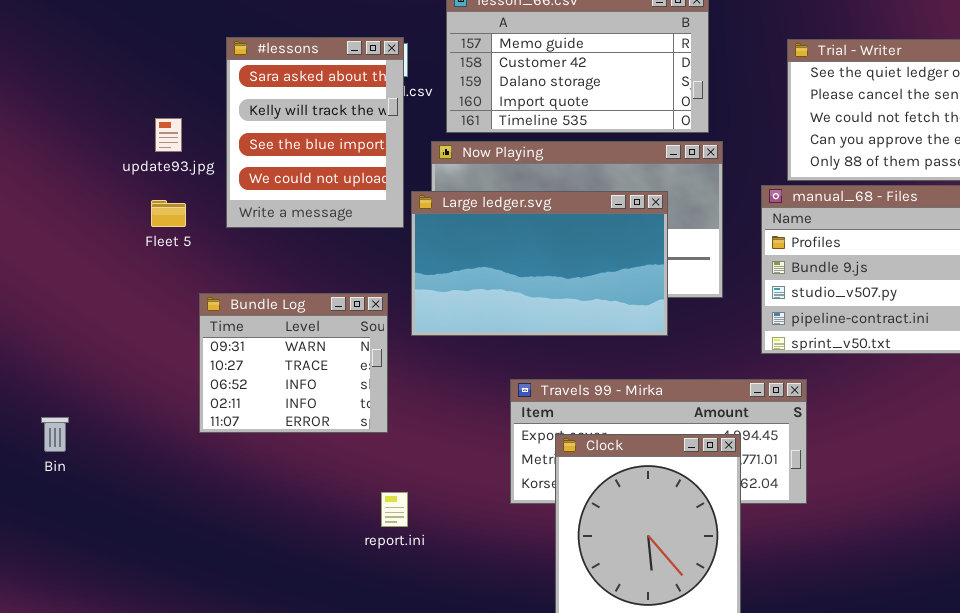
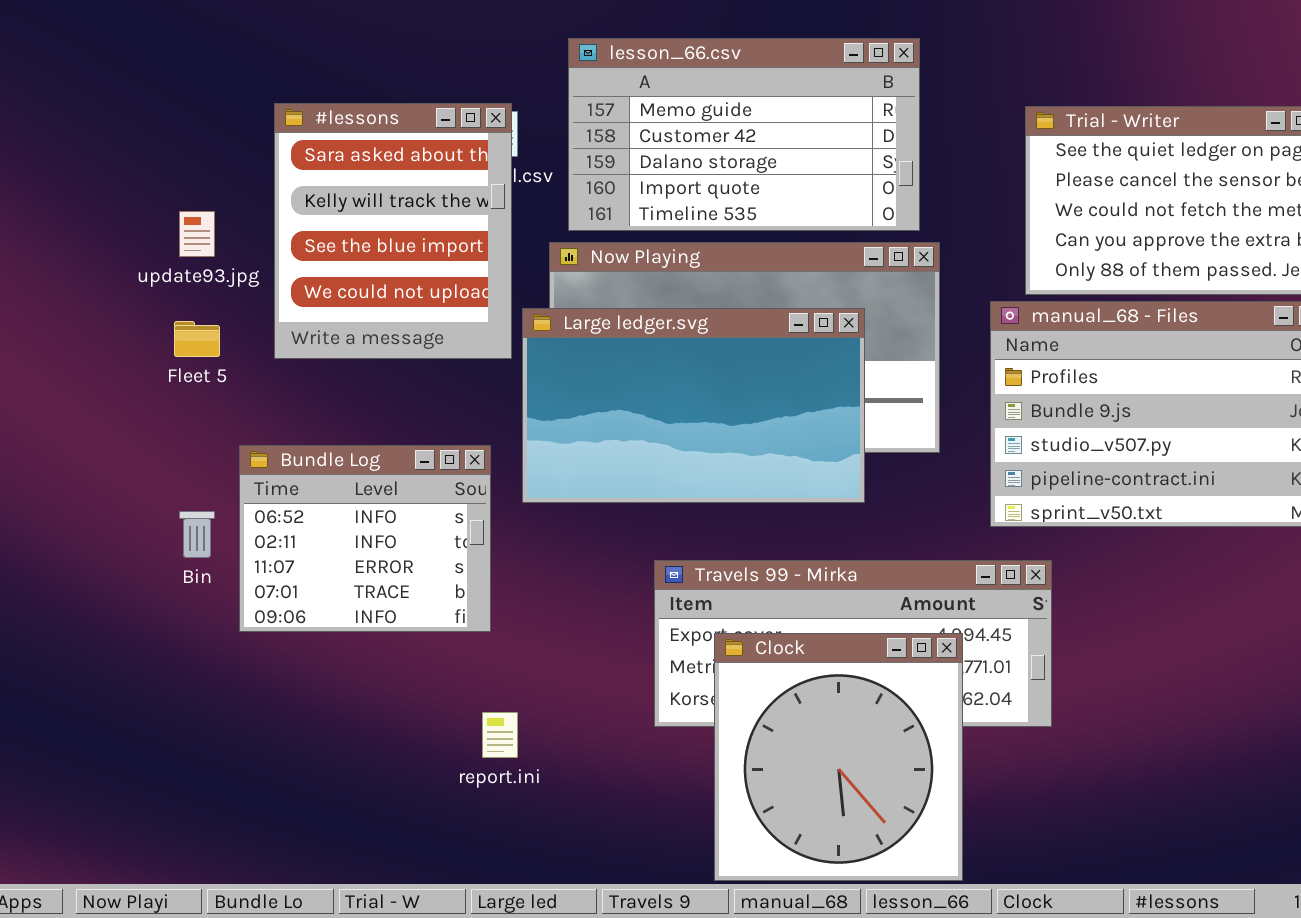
Bundle Log: [199,293,388,433] -> [239,445,491,632], scrolled down 2 rows
Bin: [41,417,69,452] -> [179,511,215,558], moved

